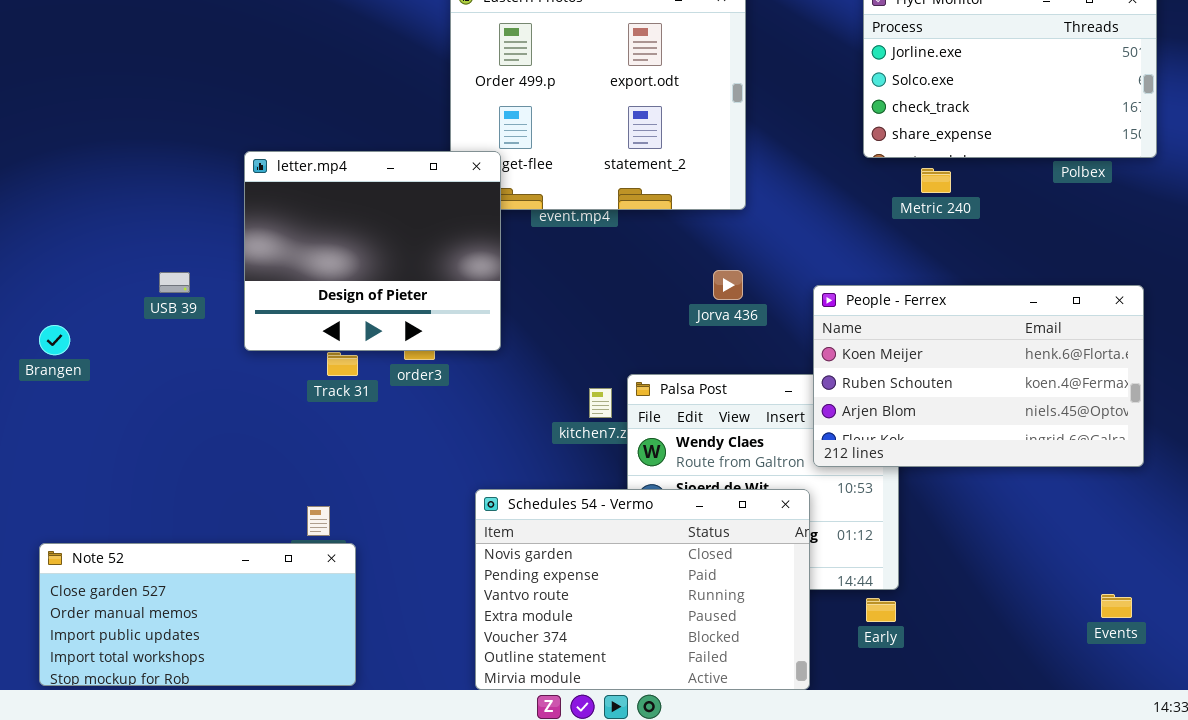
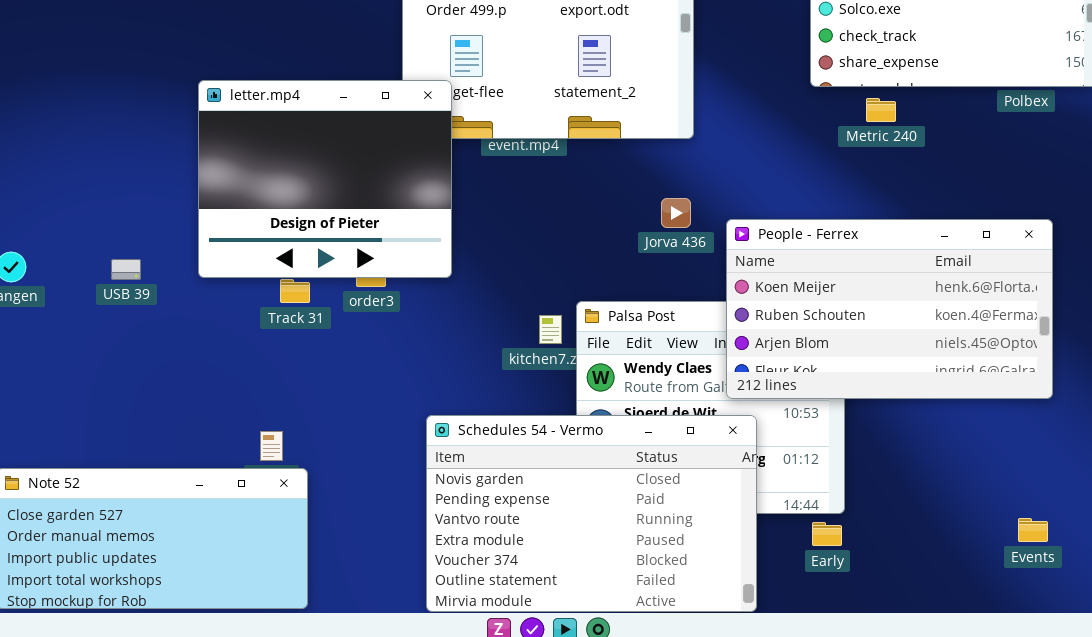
USB 39: [159,272,190,293] -> [111,259,141,280], moved
People - Ferrex: [813,285,1144,467] -> [726,219,1053,399], moved
Events: [1101,594,1132,618] -> [1018,518,1048,542], moved

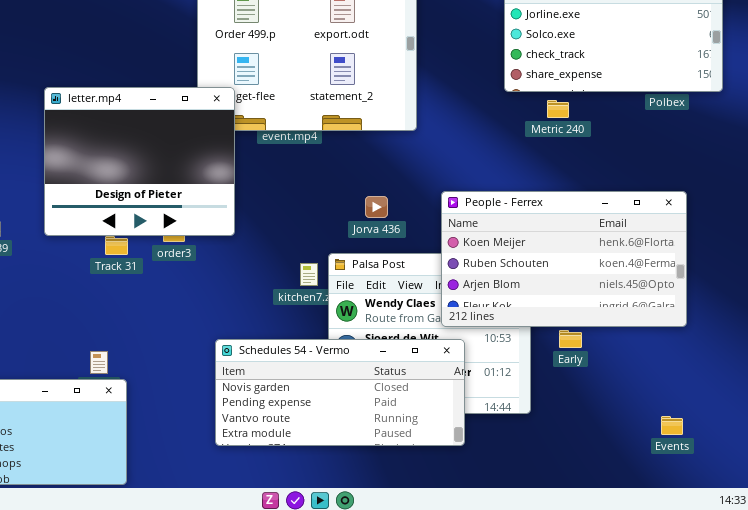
Jorva 436: [661,198,691,228] -> [365,196,388,218], moved
Schedules 54 - Vermo: [426,415,757,612] -> [215,339,465,446], resized
Early: [812,522,842,546] -> [559,330,582,348], moved

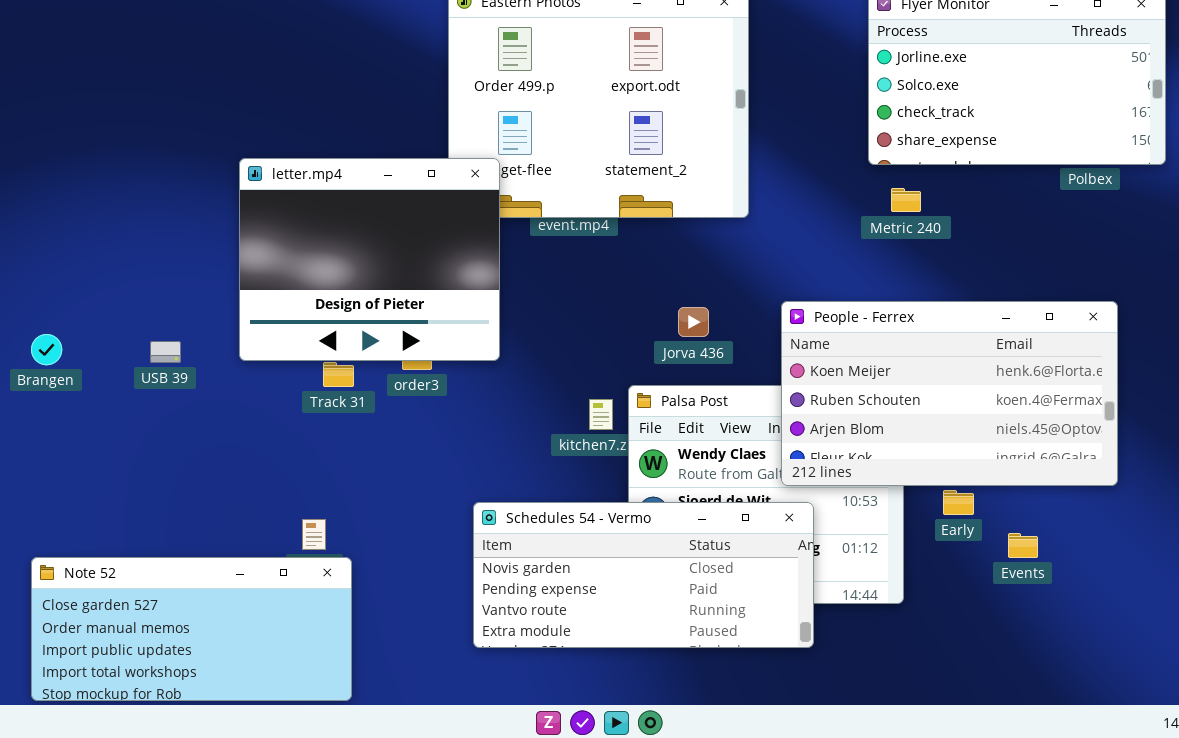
Metric 240: [547,100,569,118] -> [891,188,921,212], moved
Events: [661,416,683,435] -> [1008,533,1038,558], moved

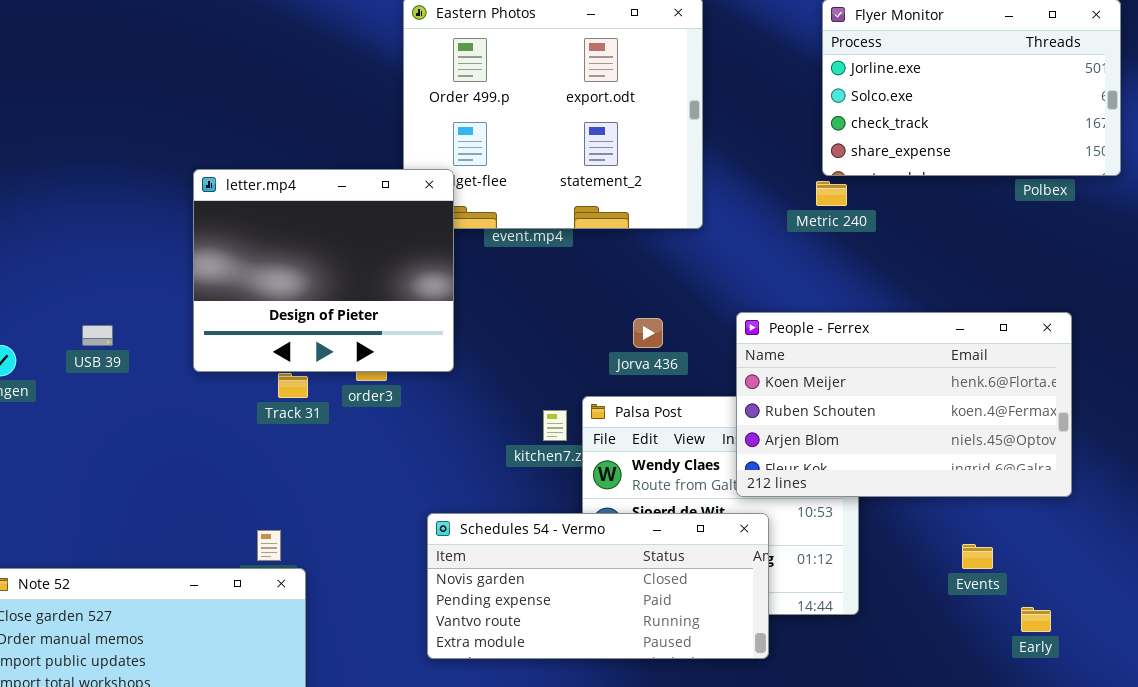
Metric 240: [891,188,921,212] -> [816,181,847,206], moved
USB 39: [150,341,181,363] -> [82,325,113,346], moved
Early: [943,490,974,515] -> [1021,607,1051,632], moved

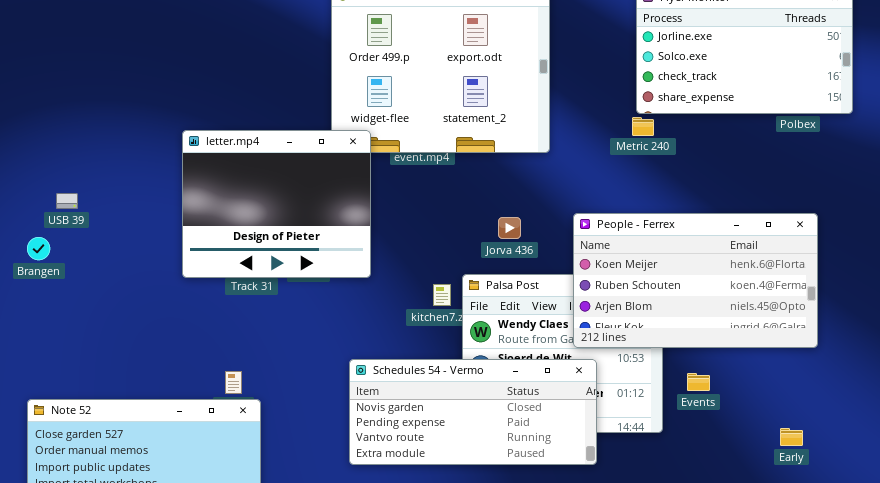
letter.mp4: [193,169,454,372] -> [182,130,371,278], moved
USB 39: [82,325,113,346] -> [56,193,78,209], moved
Events: [962,544,993,569] -> [687,373,710,391], moved

